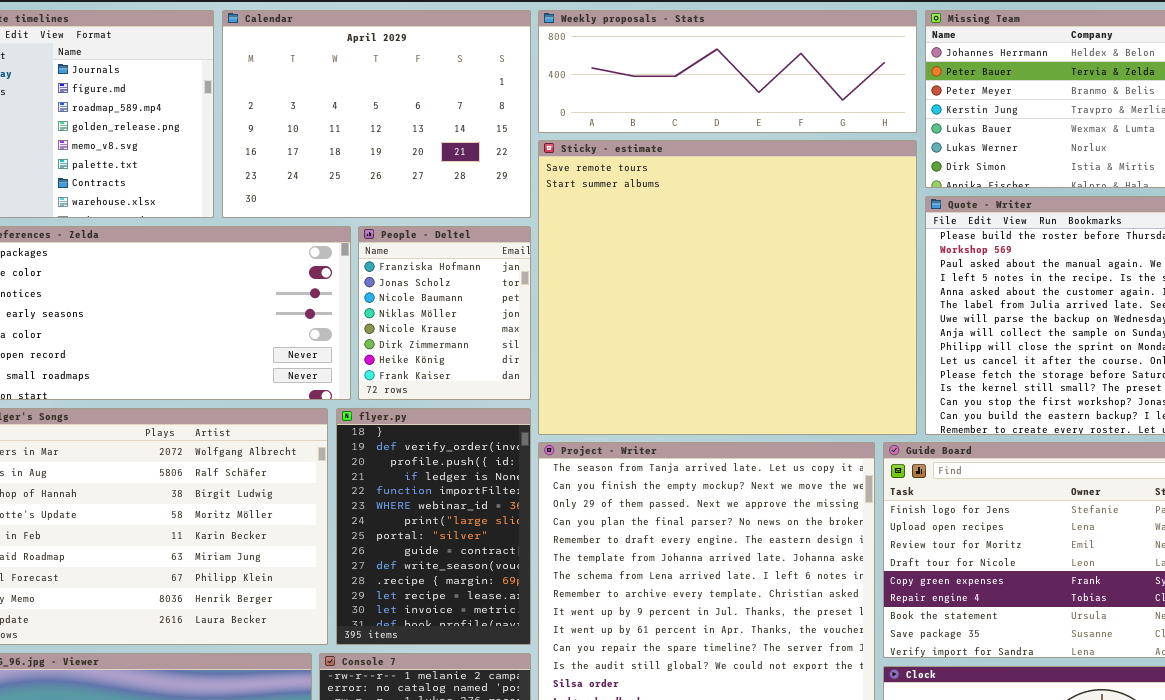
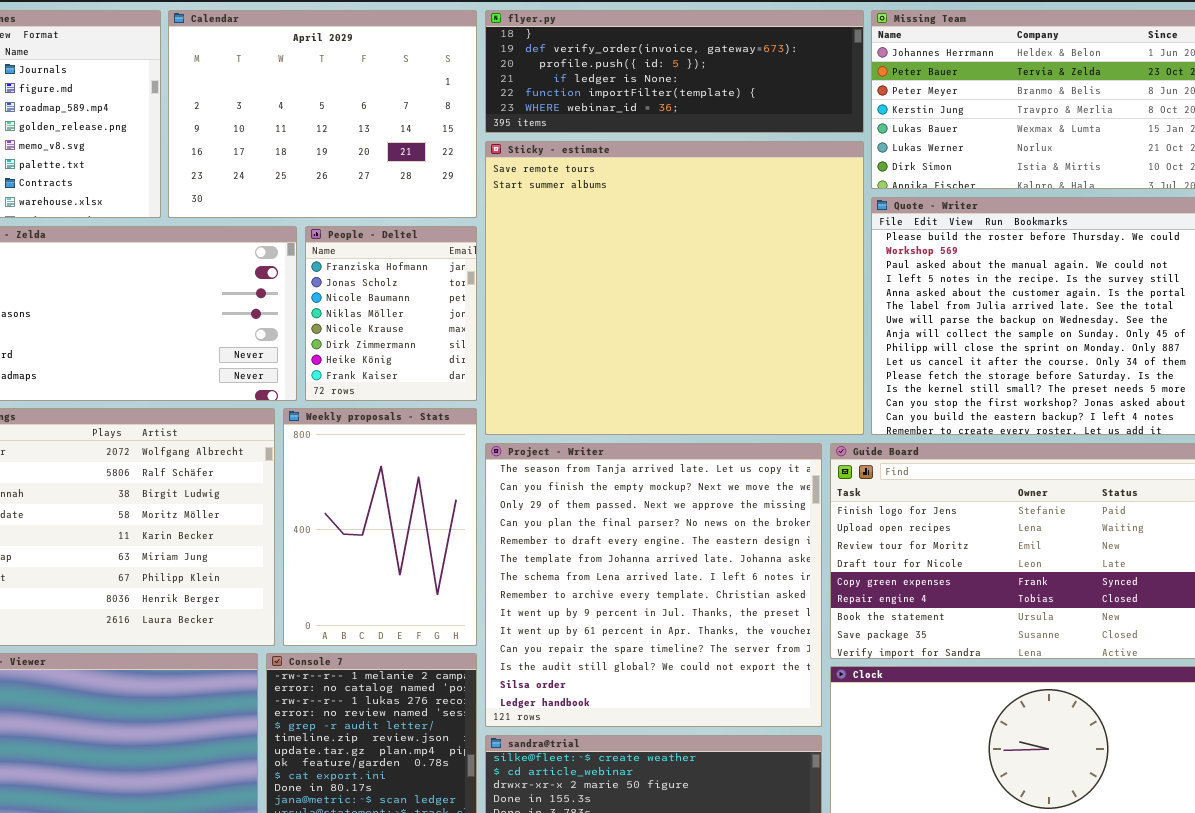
Weekly proposals - Stats: [538,10,917,133] -> [283,408,477,646], moved, resized
flyer.py: [336,408,531,645] -> [485,10,864,133], moved, resized

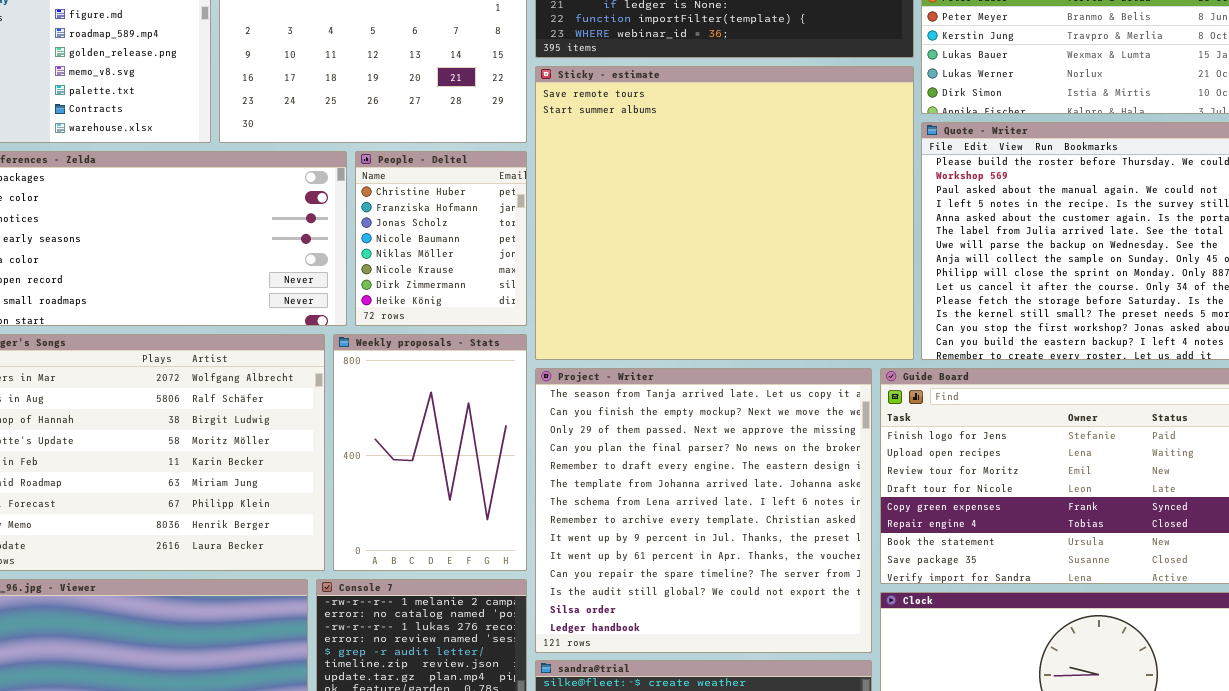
People - Deltel: [305,226,477,401] -> [355,151,527,326], scrolled up 1 row

